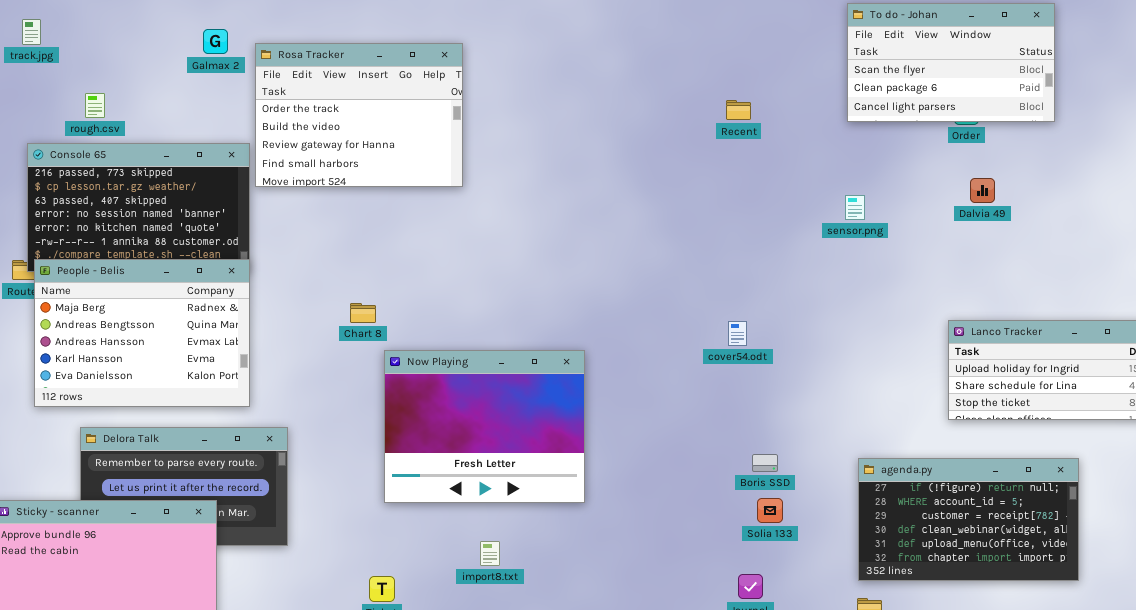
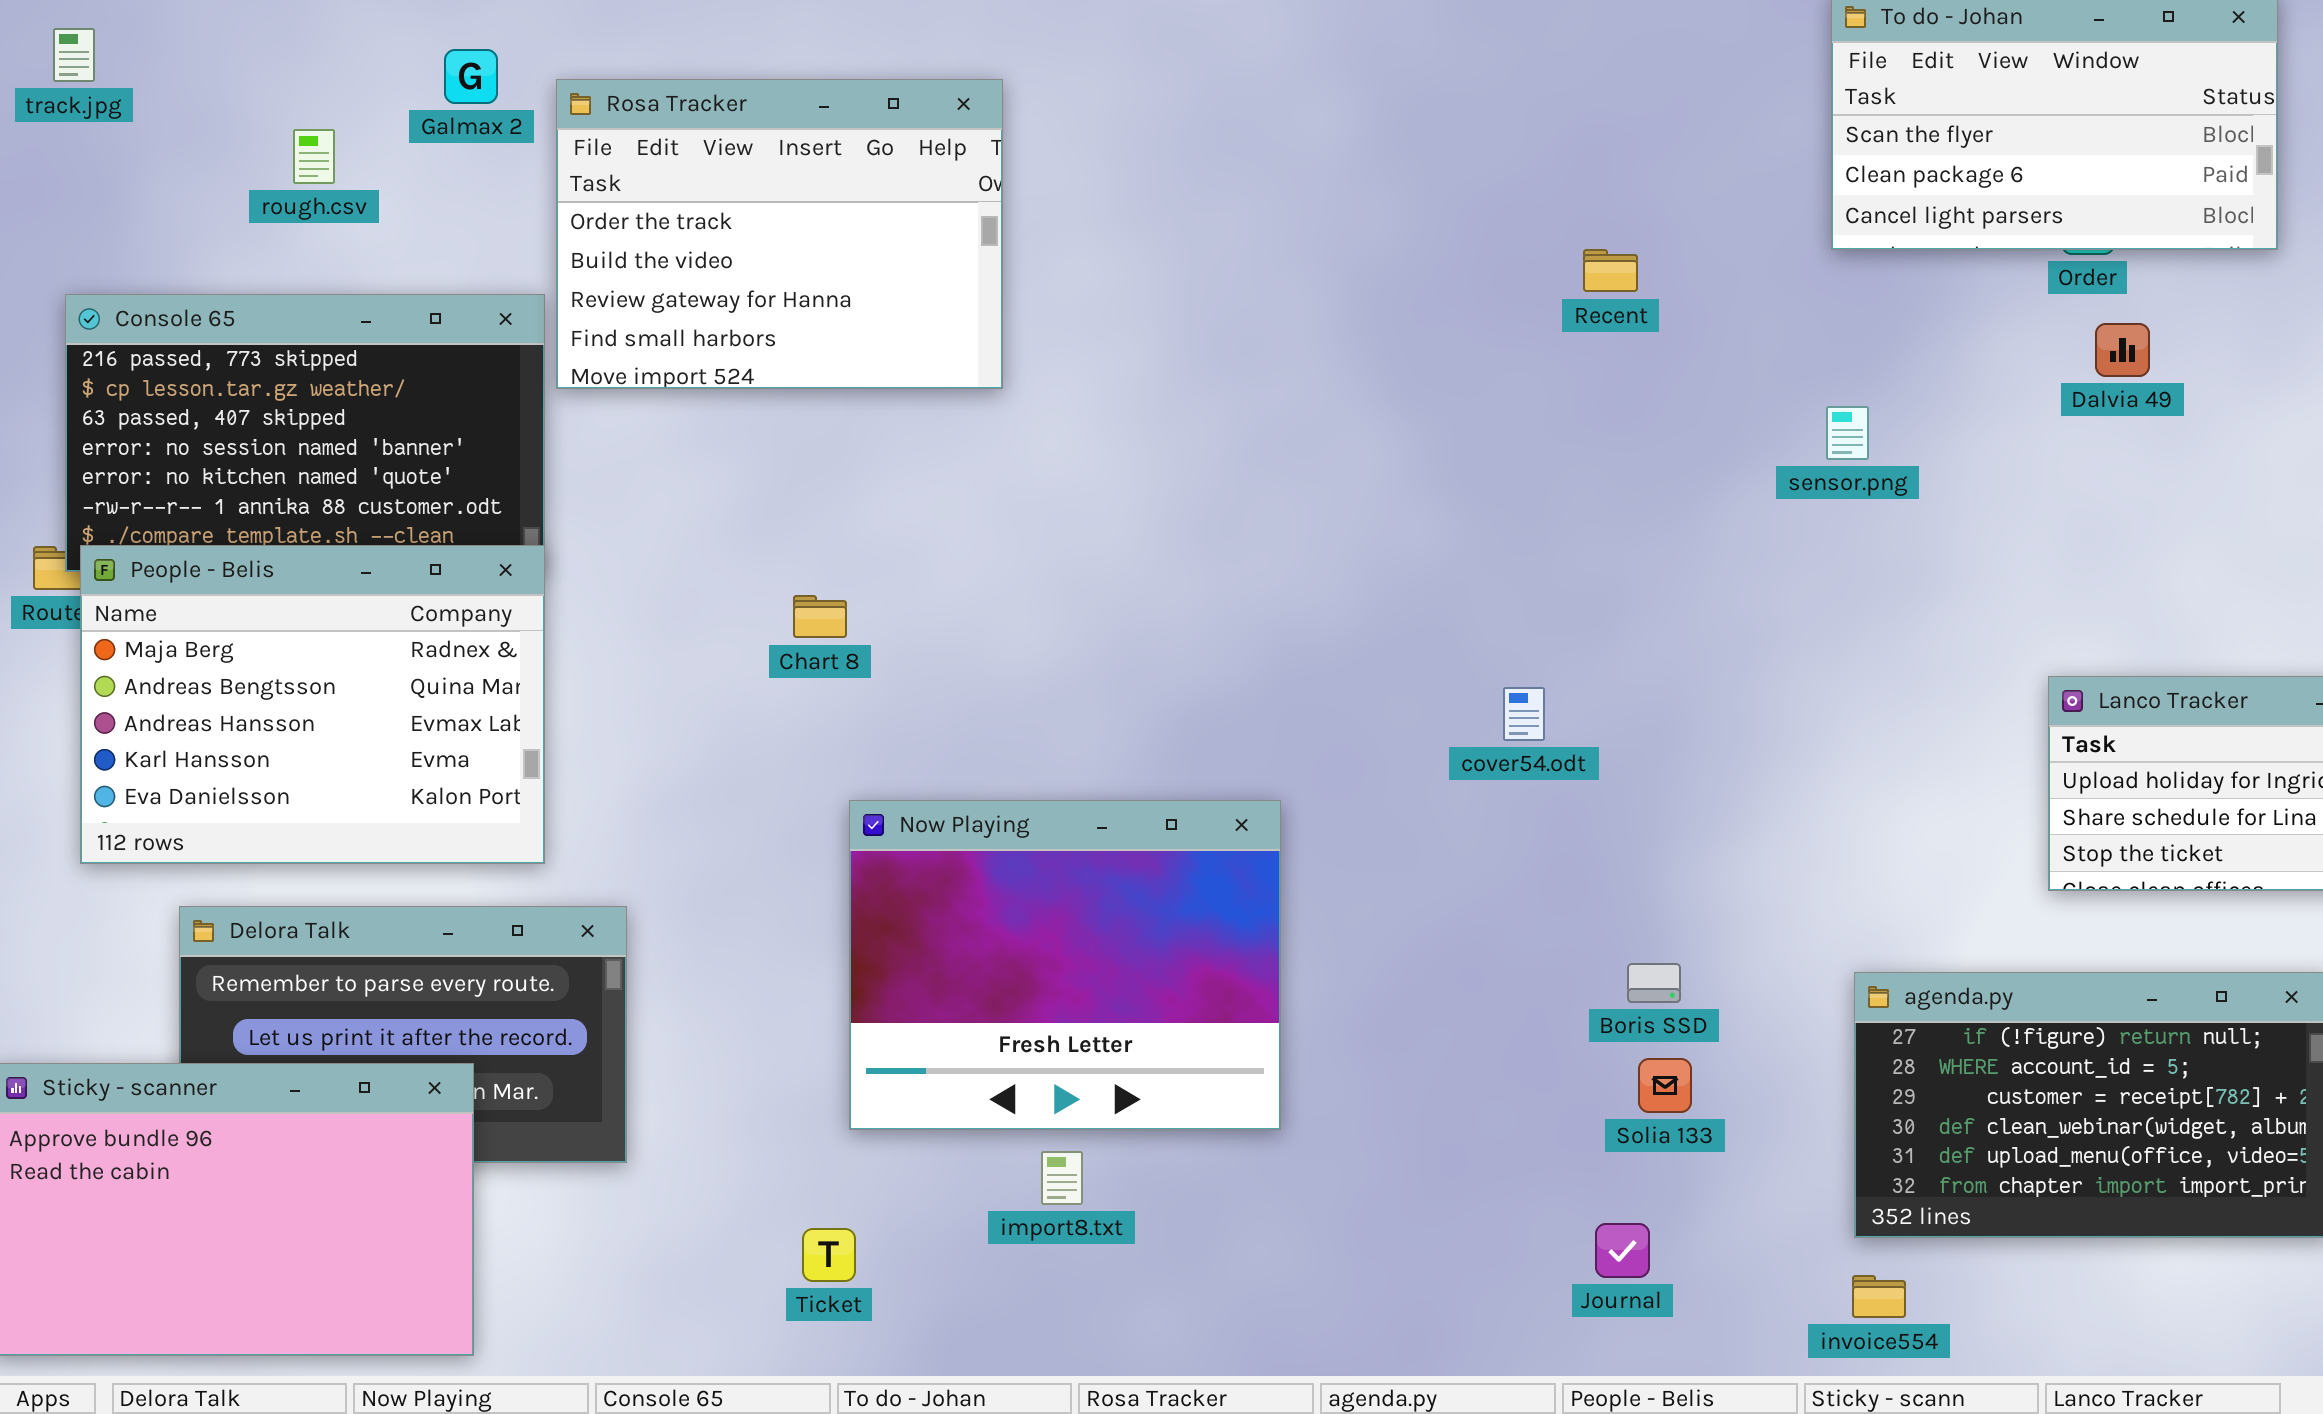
rough.csv: [85,93,105,118] -> [293,129,335,184], moved
Recent: [726,100,751,120] -> [1583,249,1638,292], moved
Dalvia 49: [970,178,995,203] -> [2095,323,2150,377], moved
Chart 8: [350,303,376,323] -> [793,595,847,638], moved
cover54.odt: [728,321,747,346] -> [1503,687,1545,741], moved
Now Playing: [384,350,585,503] -> [849,800,1281,1130], moved

